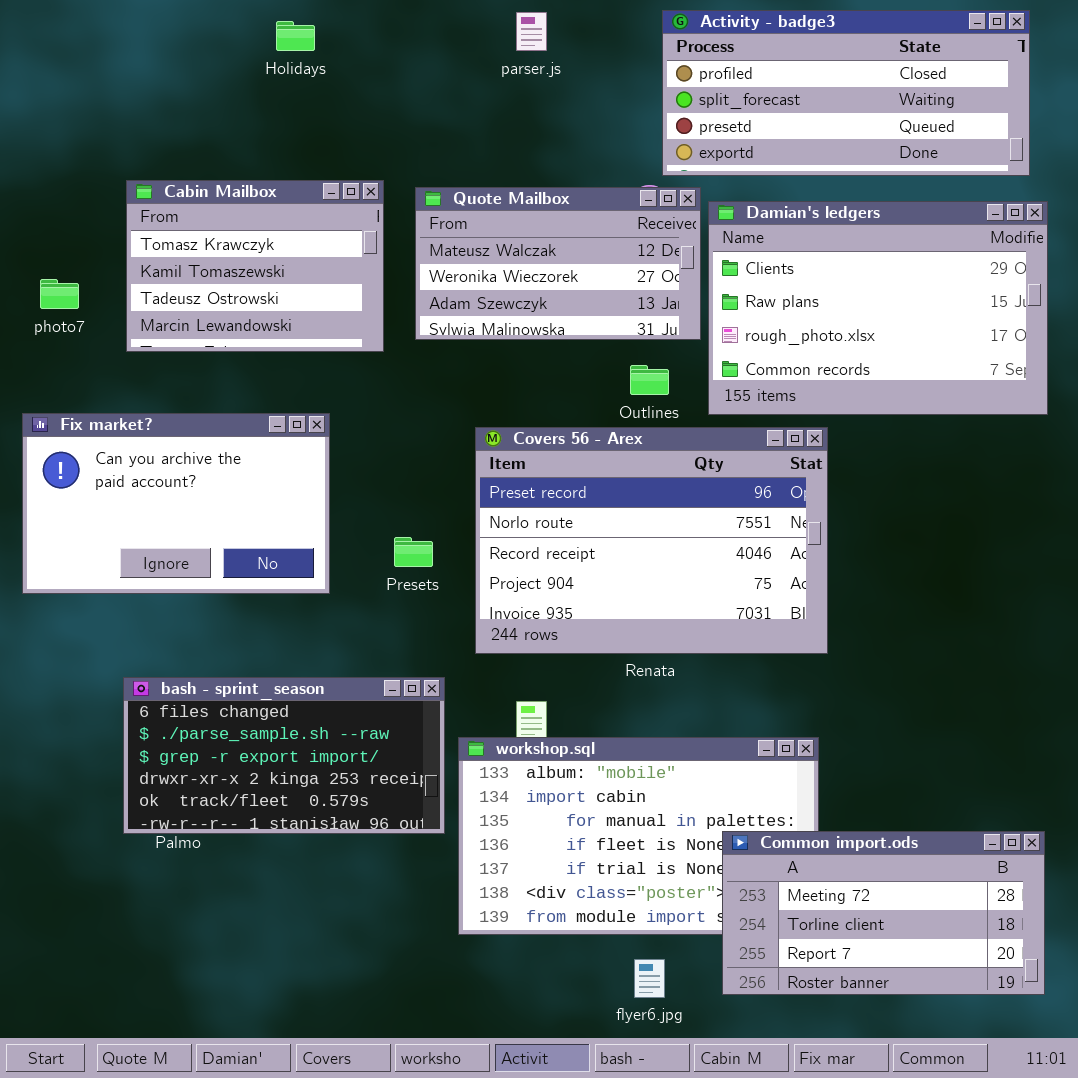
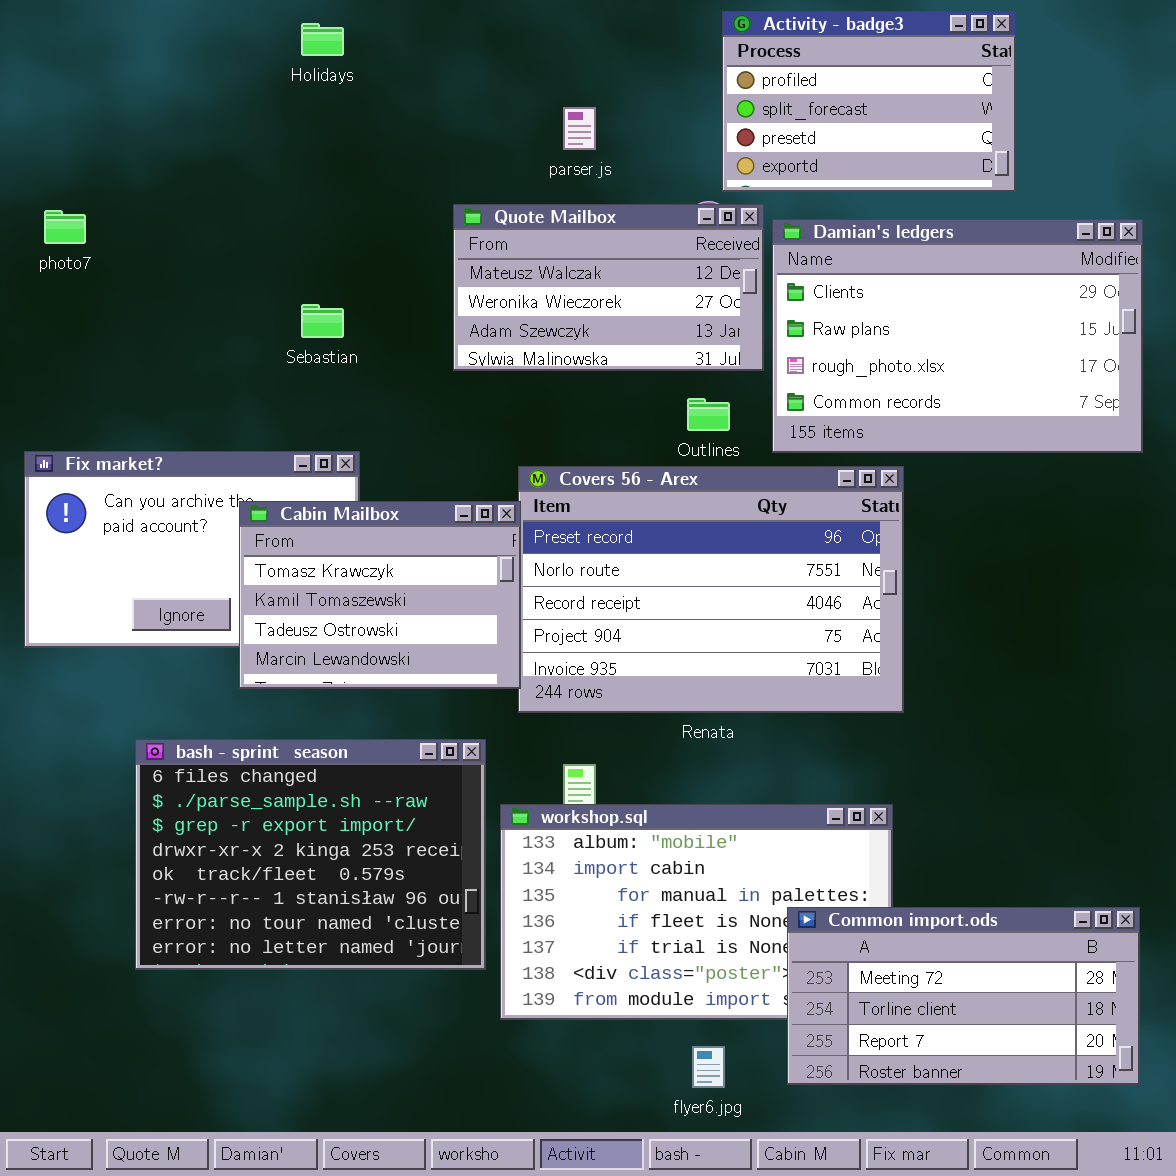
Activity - badge3: [662,10,1030,176] -> [722,11,1016,192], resized
parser.js: [516,12,547,51] -> [563,107,596,150], moved
Cabin Mailbox: [126,180,384,352] -> [239,501,521,689], moved
photo7: [40,279,79,309] -> [44,210,86,244], moved
bash - sprint_season: [123,677,445,834] -> [135,739,486,970], resized

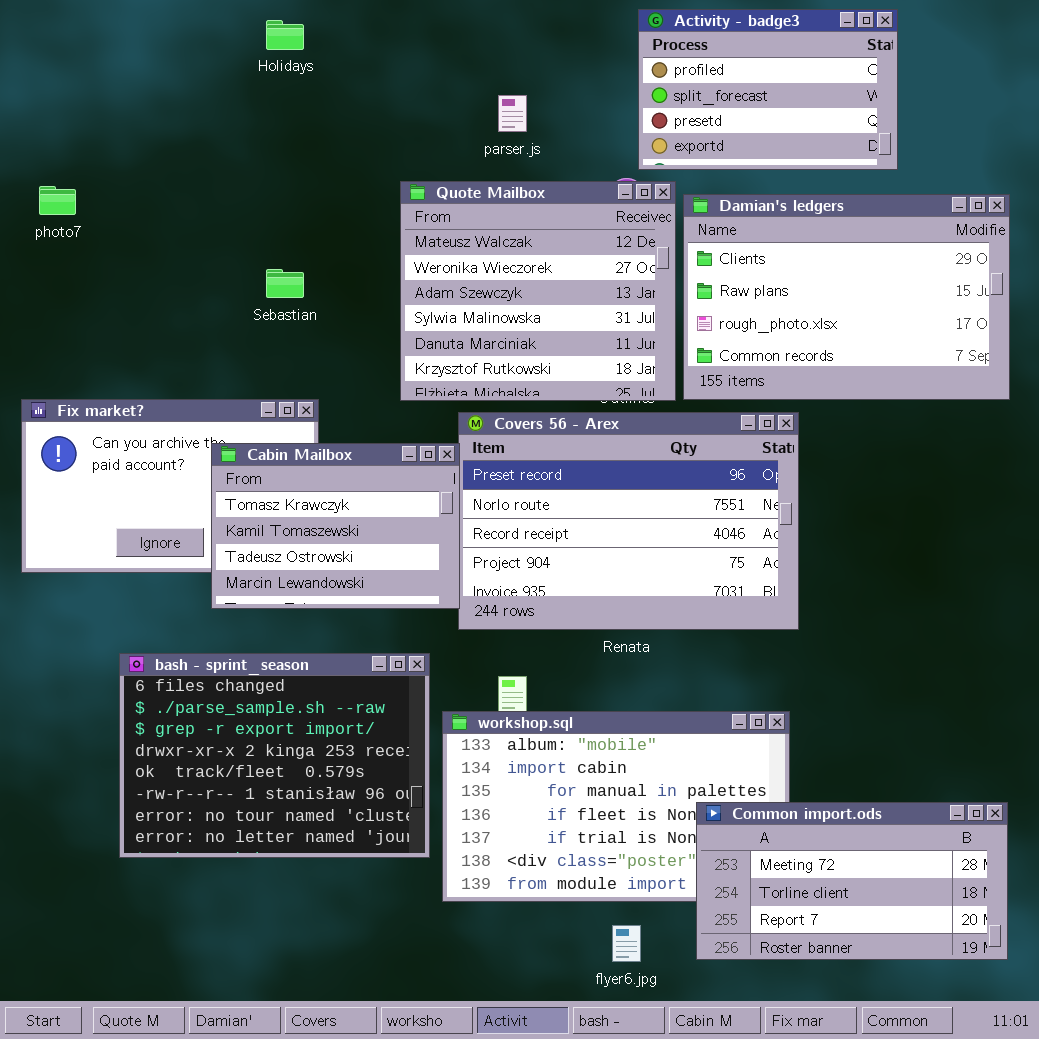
Quote Mailbox: [453,204,764,371] -> [400,181,676,401], resized

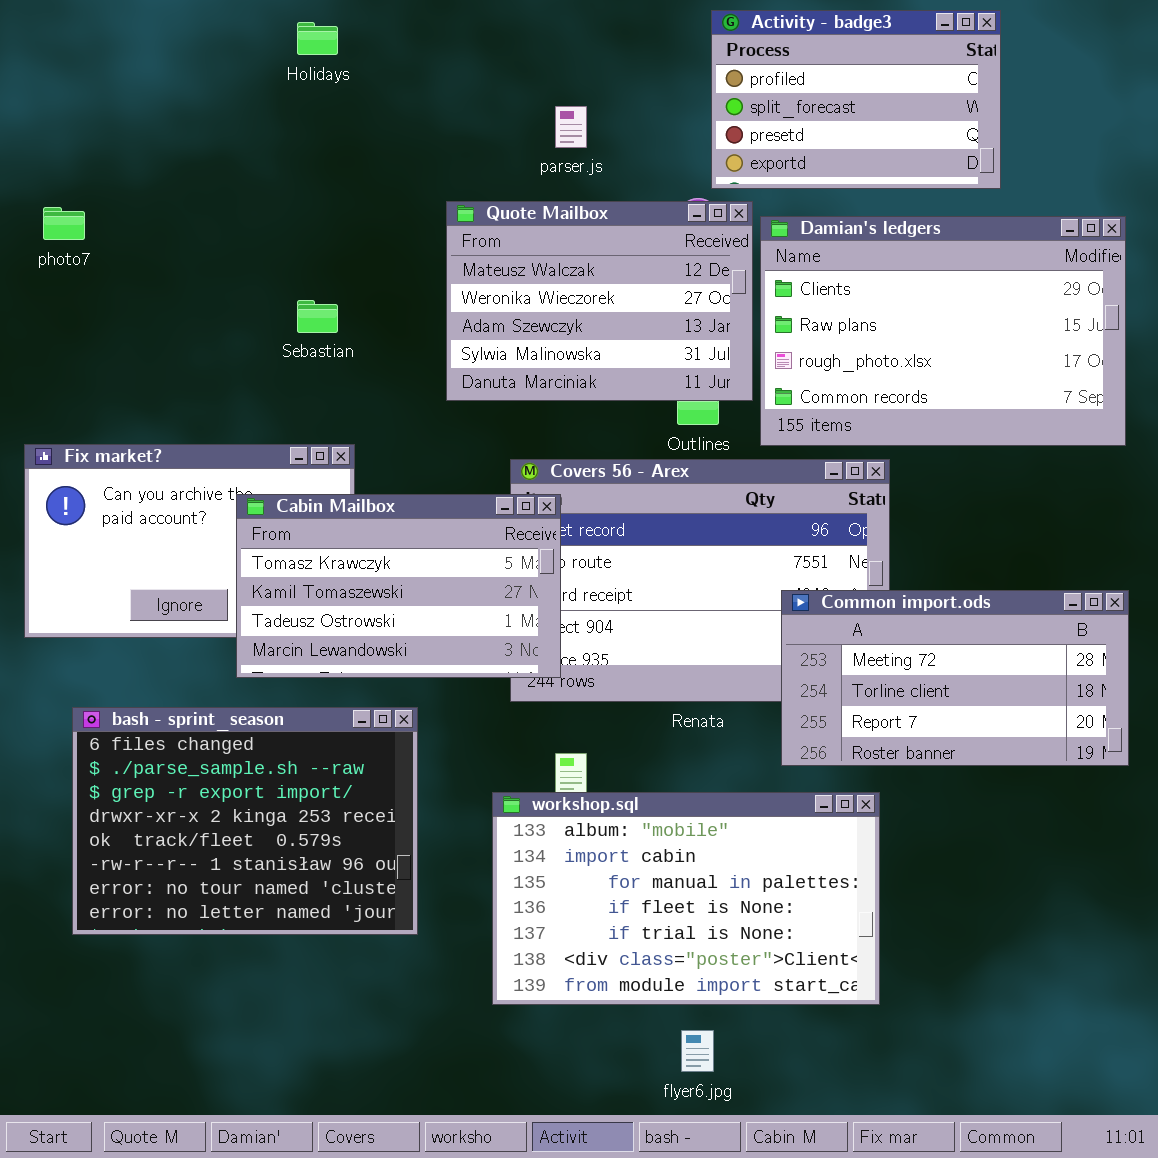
Quote Mailbox: [400,181,676,401] -> [446,201,753,401], resized
Cabin Mailbox: [211,443,460,609] -> [236,494,561,678], resized
bash - sprint_season: [119,653,430,858] -> [72,707,418,935], moved
Common import.ods: [696,802,1008,960] -> [781,590,1129,766], moved

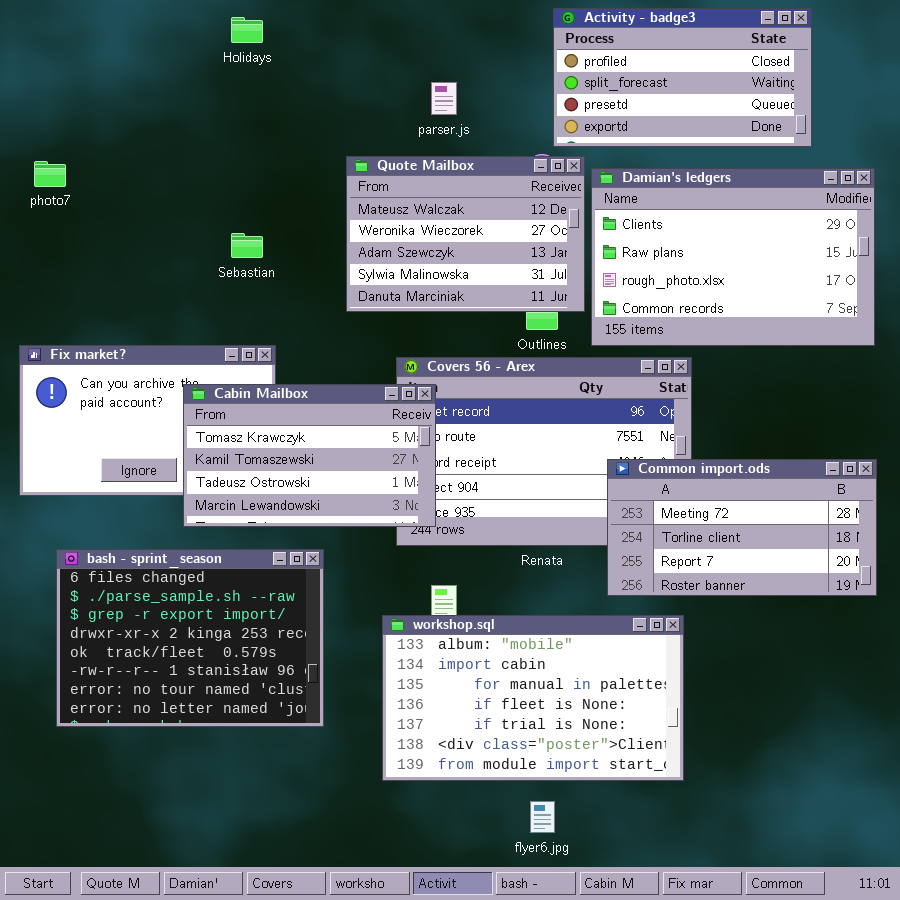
Activity - badge3: [711,10,1001,189] -> [553,8,812,147], resized

